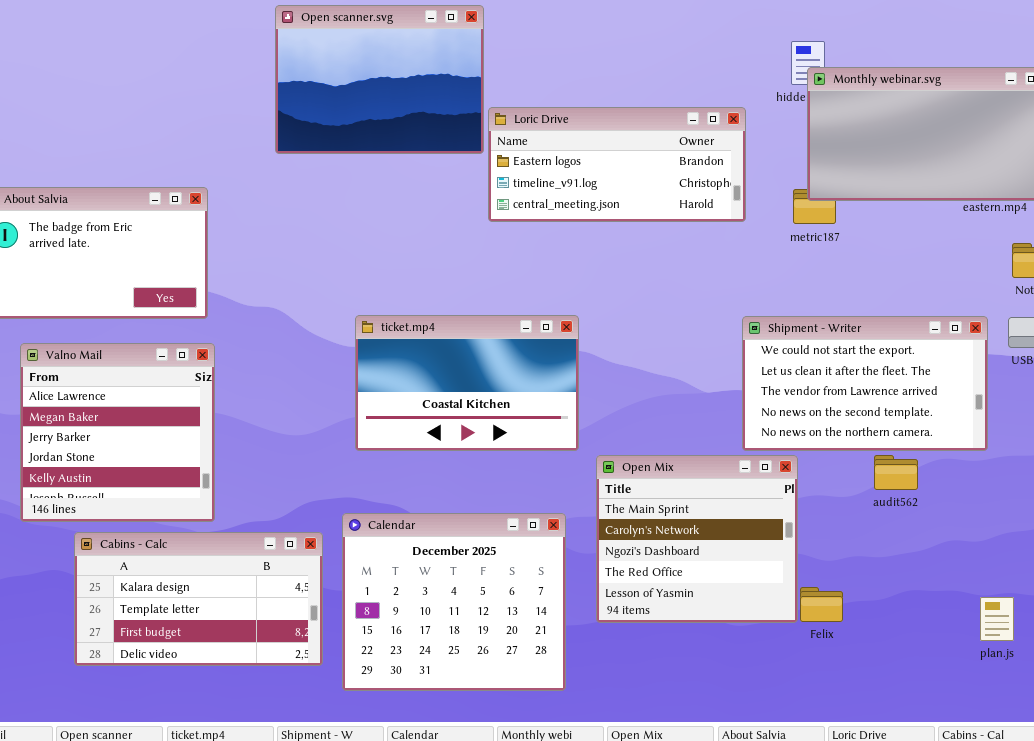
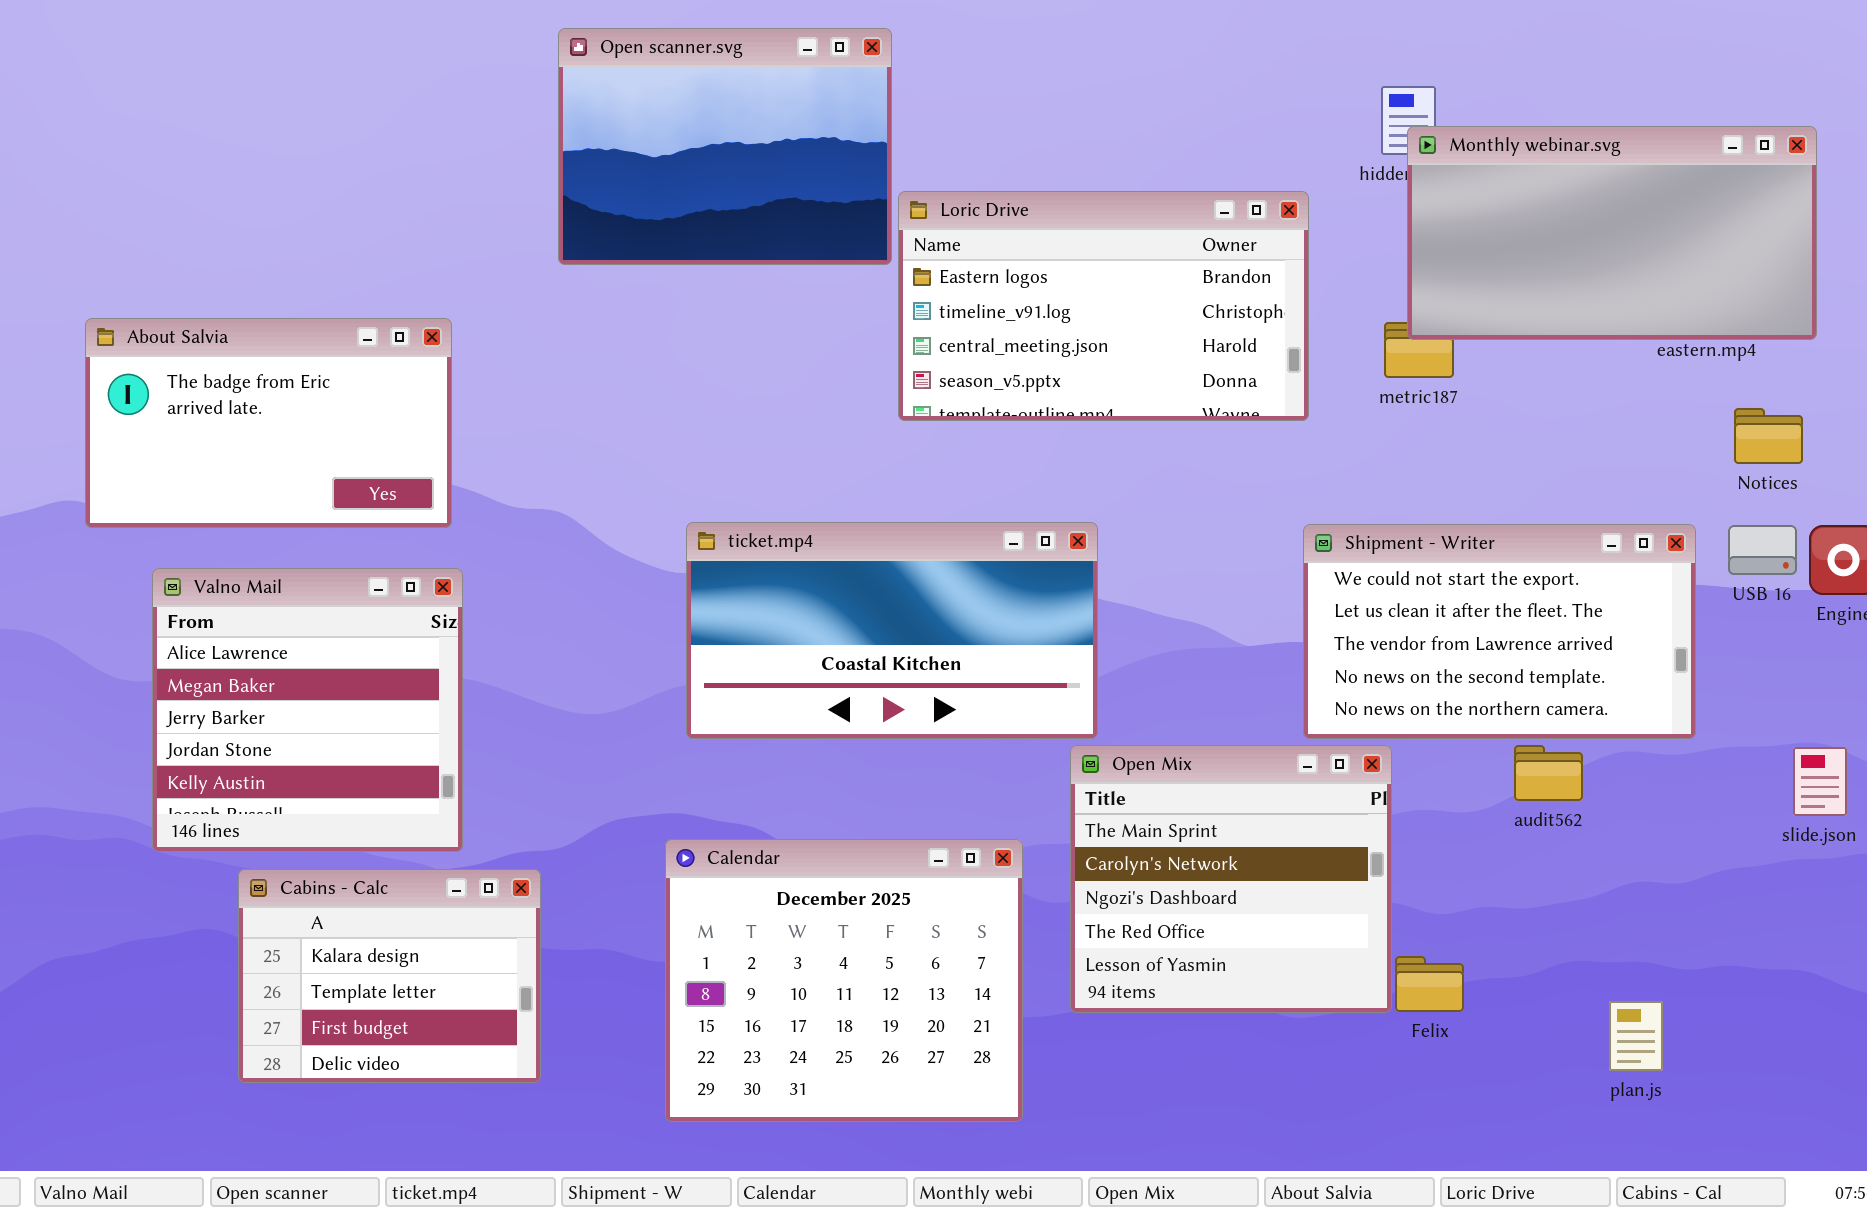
Loric Drive: [488,107,746,222] -> [898,191,1309,421], resized
ticket.mp4: [355,315,579,451] -> [686,522,1098,739], resized
Cabins - Calc: [74,532,323,666] -> [238,869,541,1083], resized
plan.js: [980,597,1014,641] -> [1609,1001,1663,1071], moved

